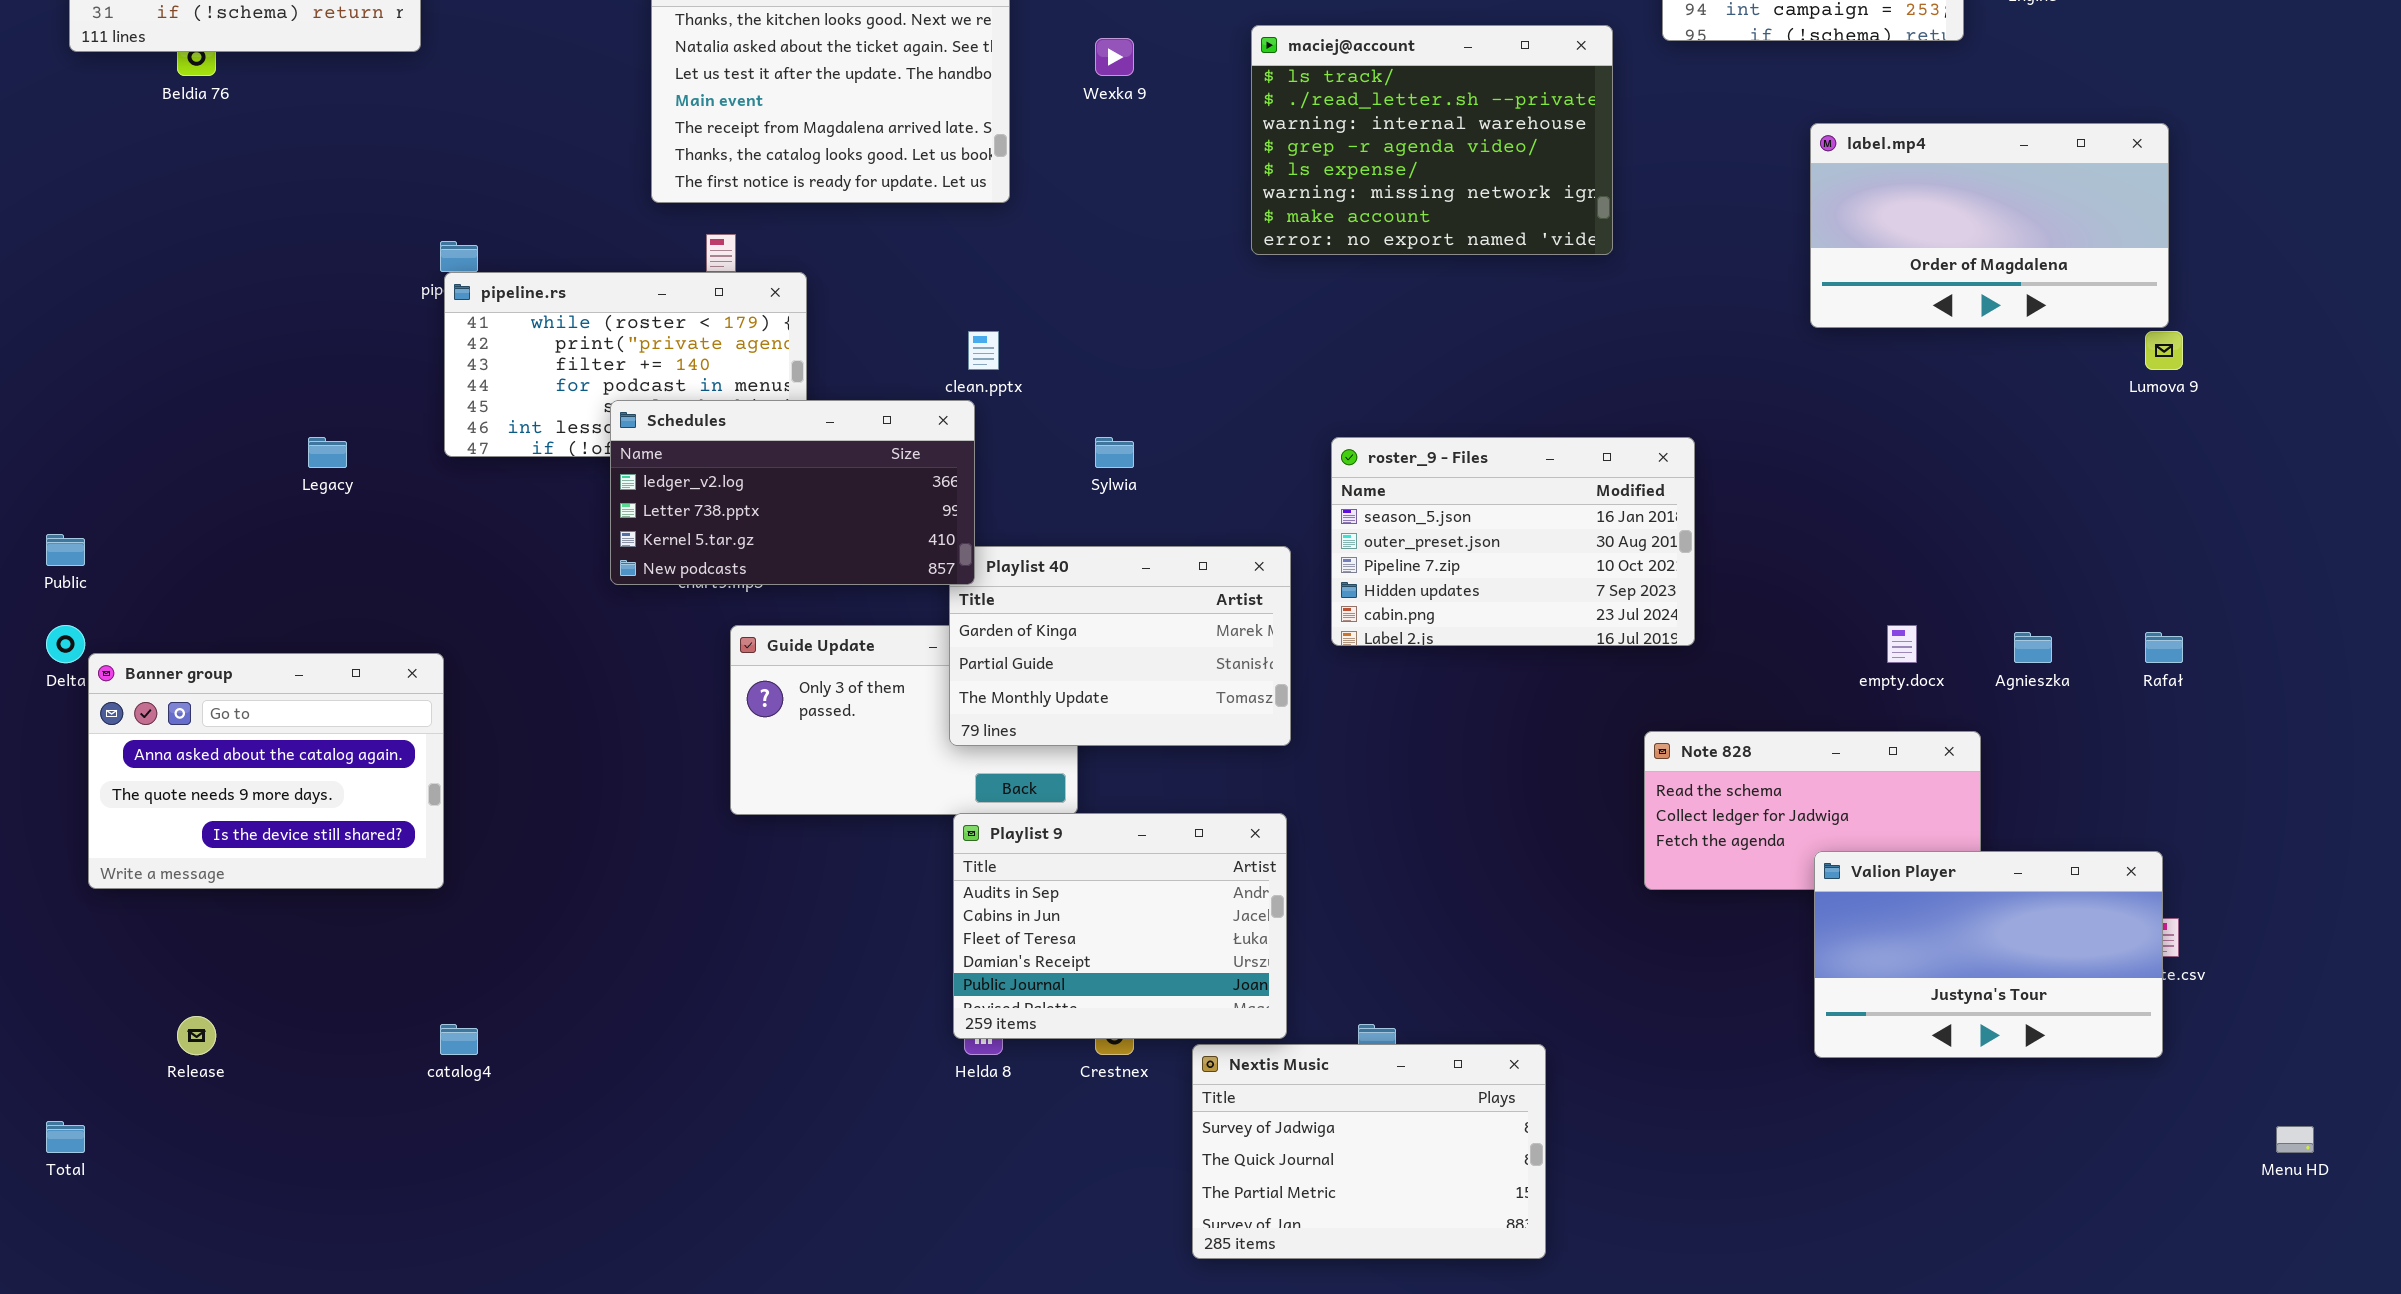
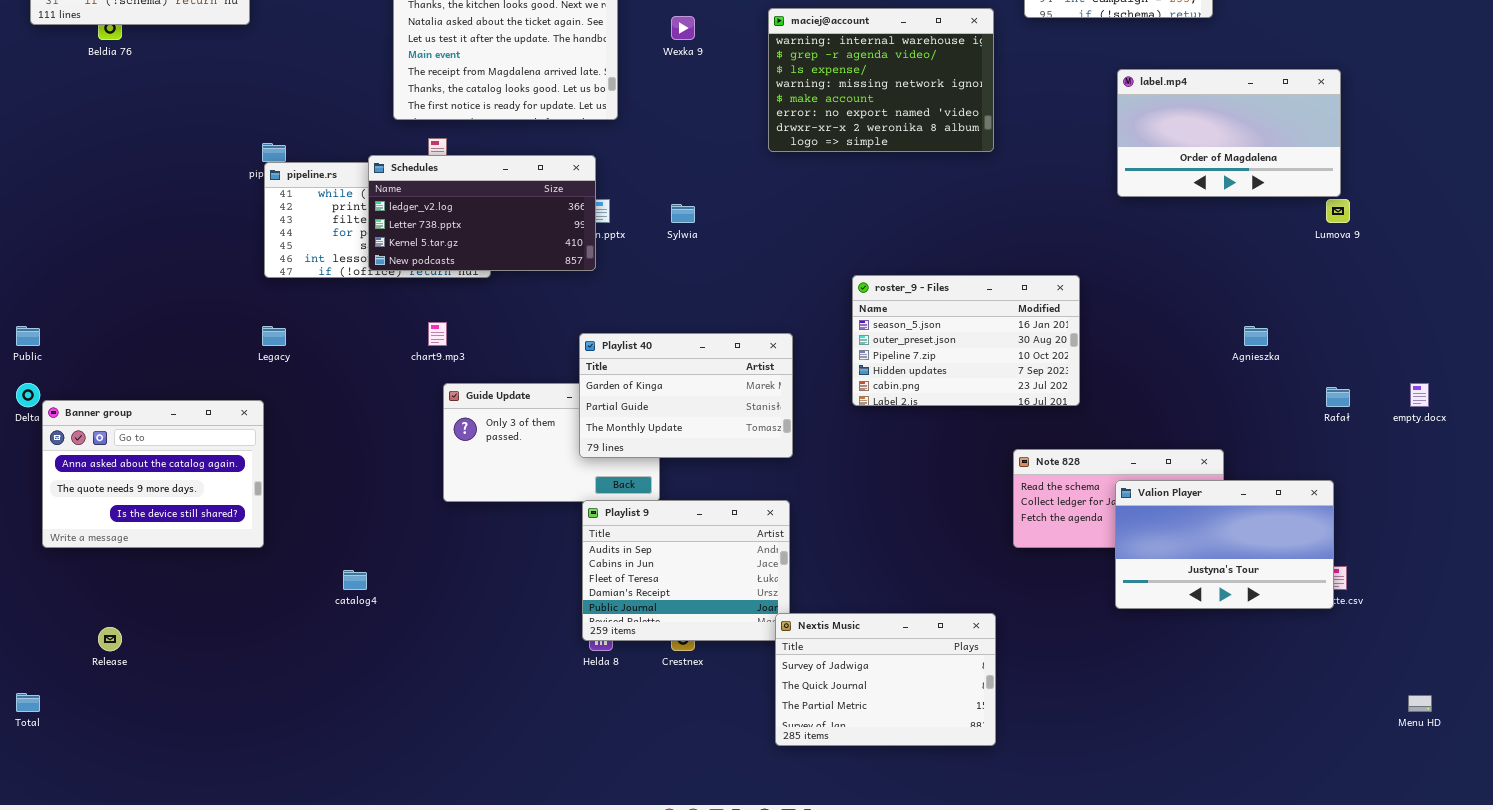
maciej@account: [1251,25,1613,255] -> [768,8,994,152], scrolled down 2 rows
Schedules: [610,400,975,585] -> [368,155,596,271], moved
Legacy: [308,437,347,468] -> [262,326,286,346], moved
Sylwia: [1095,437,1134,468] -> [671,204,695,223], moved
roster_9 - Files: [1331,437,1695,646] -> [852,275,1080,406], moved
empty.docx: [1887,625,1917,663] -> [1410,383,1429,407], moved
Agnieszka: [2014,632,2052,663] -> [1244,326,1268,346], moved
Valion Player: [1814,851,2163,1058] -> [1115,480,1334,609], moved
catalog4: [440,1024,478,1055] -> [343,570,367,590], moved
Nextis Music: [1192,1044,1546,1259] -> [775,613,996,746], moved

